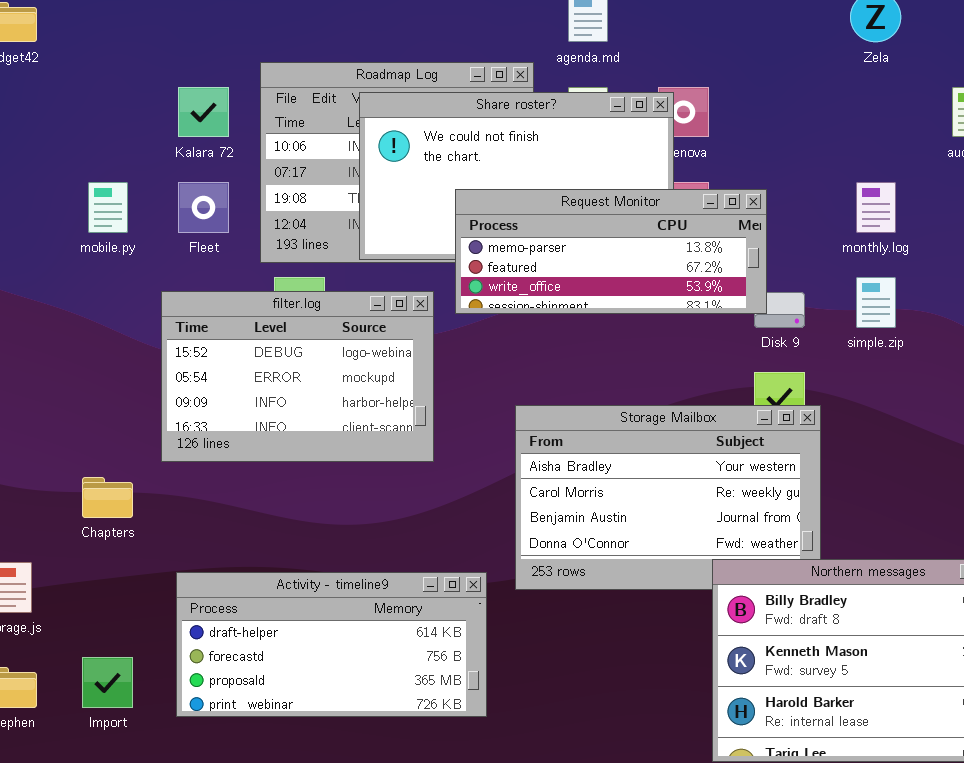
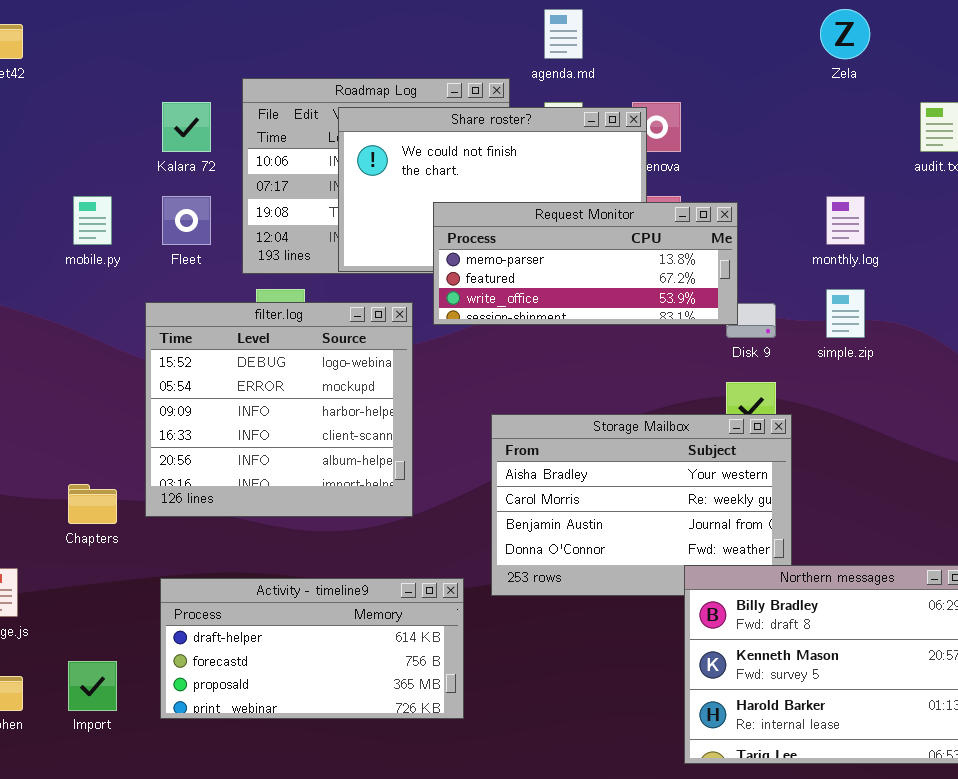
filter.log: [161,291,434,462] -> [145,302,413,517], resized

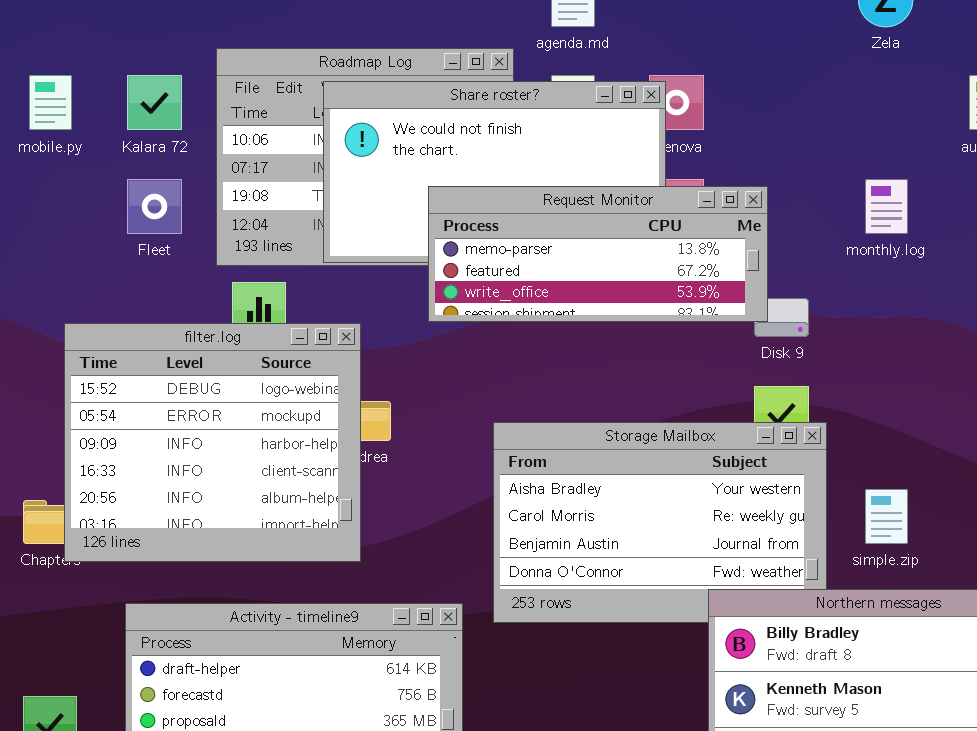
mobile.py: [73,196,112,245] -> [29,75,72,130], moved
simple.zip: [826,289,865,338] -> [865,489,908,544], moved
filter.log: [145,302,413,517] -> [64,323,361,562], moved

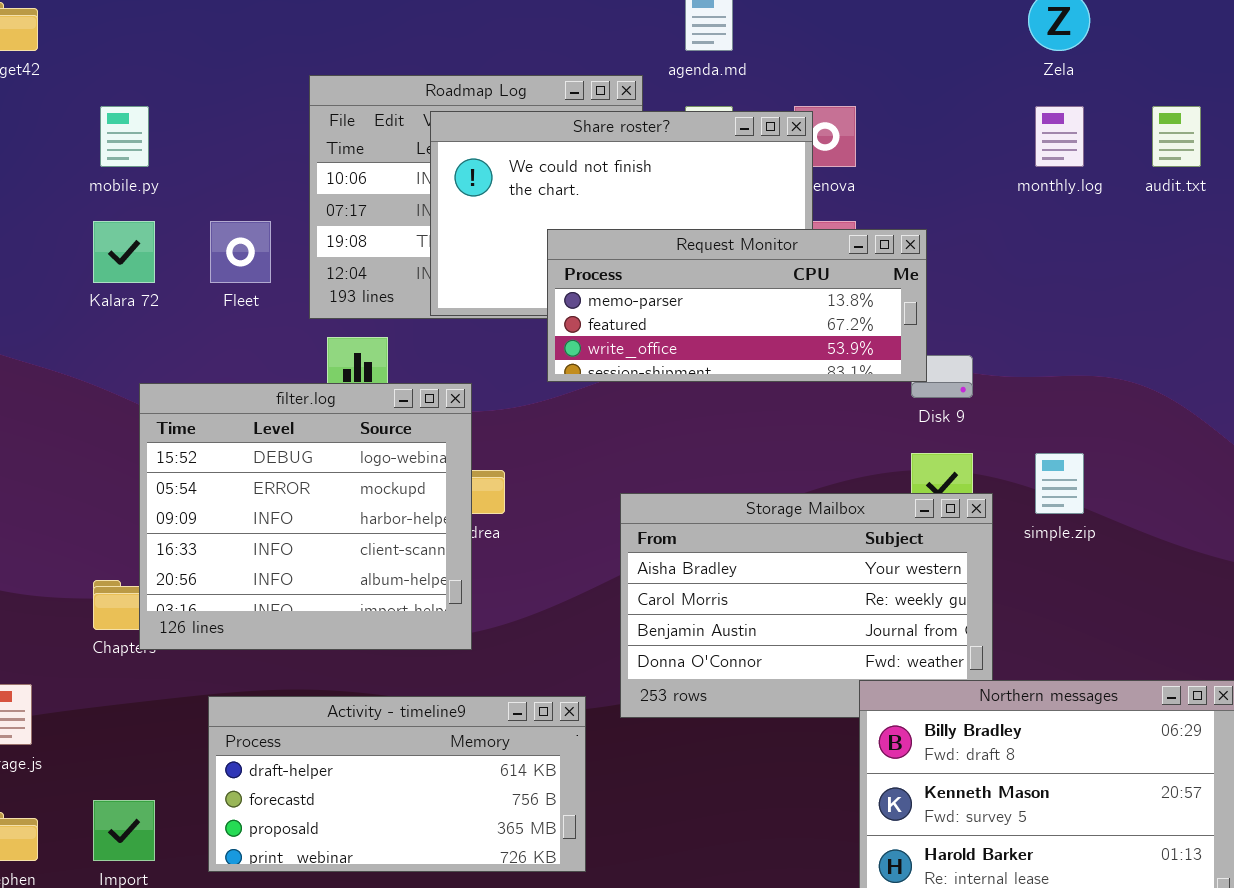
Kalara 72: [127,75,182,130] -> [93,221,155,283], moved
monthly.log: [865,179,908,234] -> [1035,106,1084,167], moved
simple.zip: [865,489,908,544] -> [1035,453,1084,514], moved

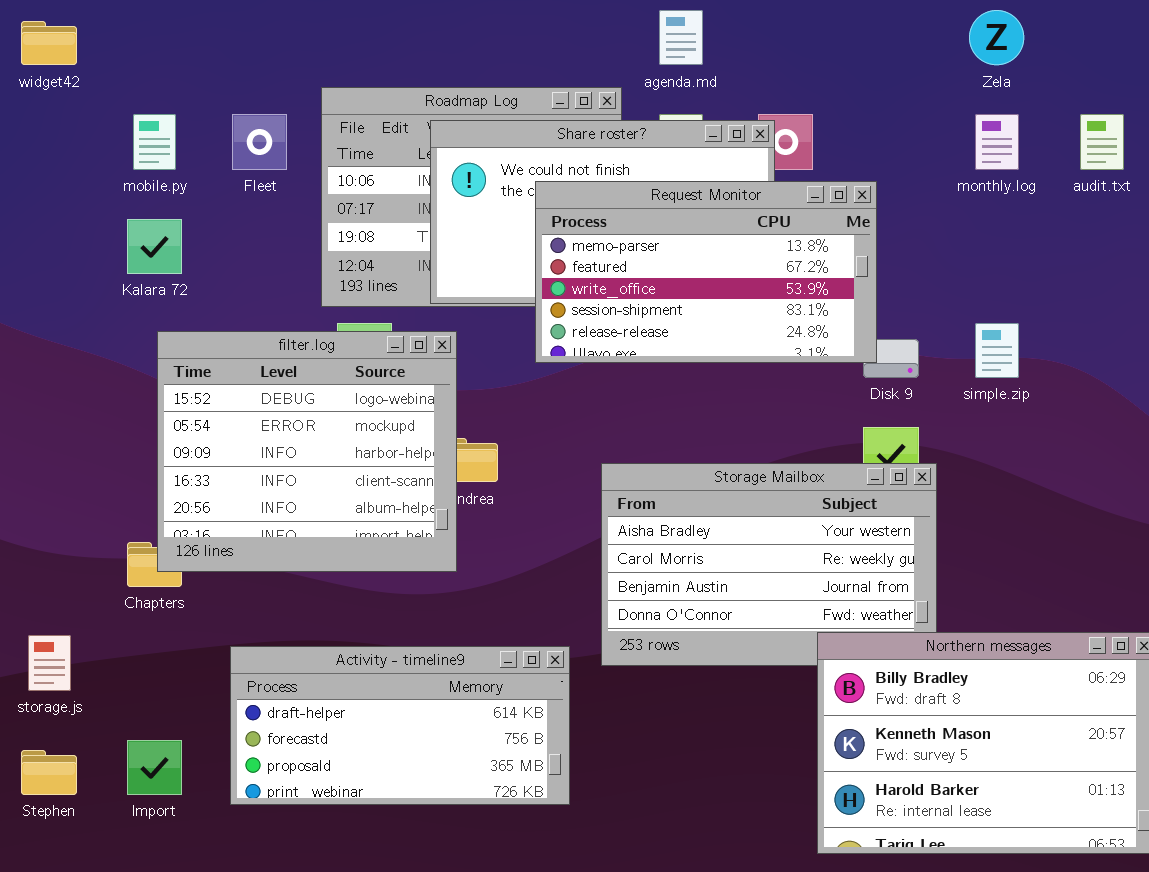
Fleet: [210,221,271,283] -> [232,114,287,170], moved
Request Monitor: [547,229,927,382] -> [535,181,877,363], resized
filter.log: [139,383,472,650] -> [157,331,457,572], moved
simple.zip: [1035,453,1084,514] -> [975,323,1019,378], moved

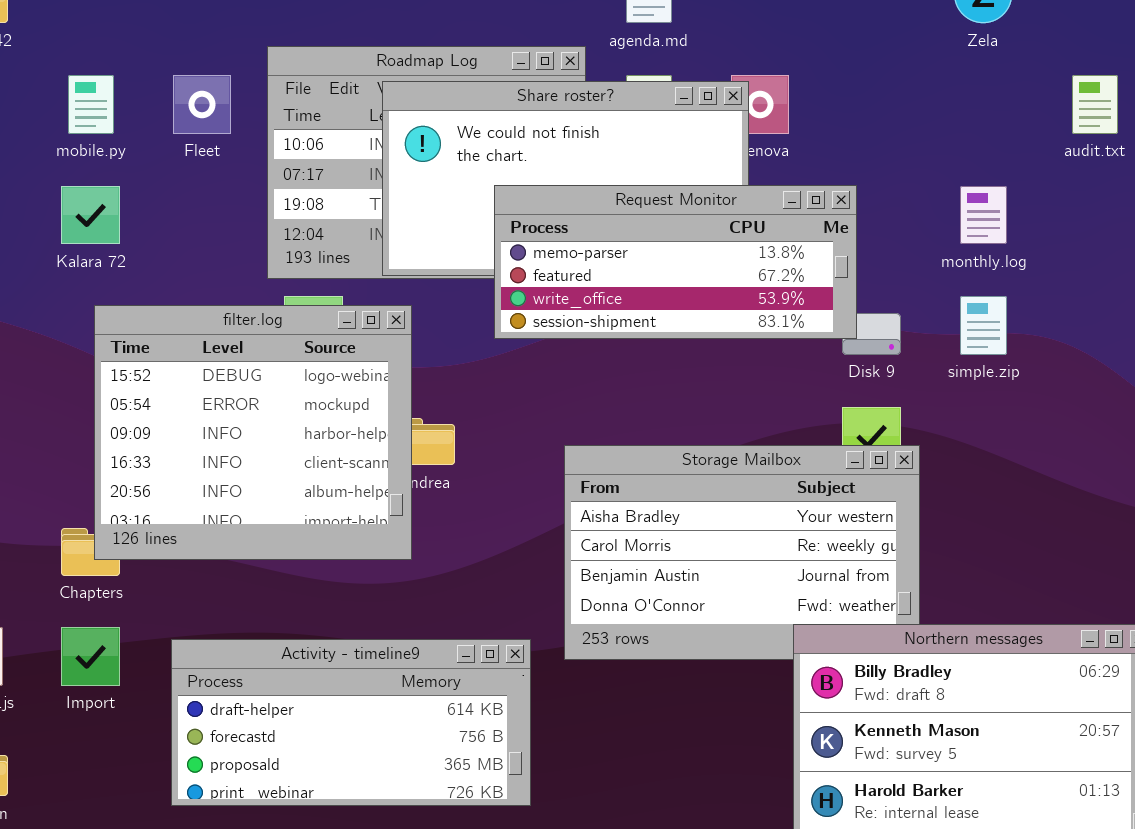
monthly.log: [975,114,1019,170] -> [960,186,1007,244], moved
Request Monitor: [535,181,877,363] -> [494,185,857,339], resized
Import: [127,740,182,795] -> [61,627,120,686], moved

